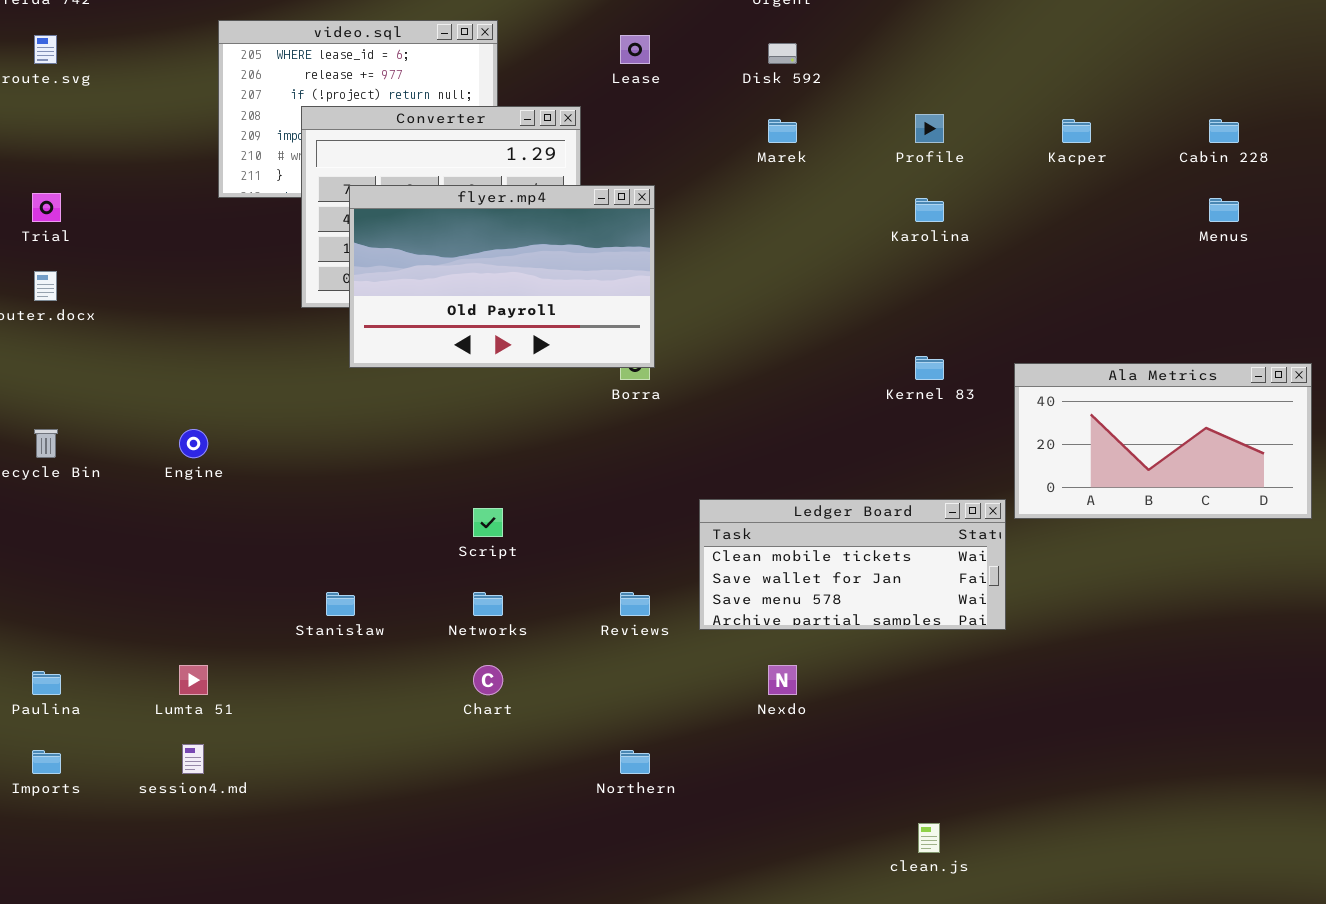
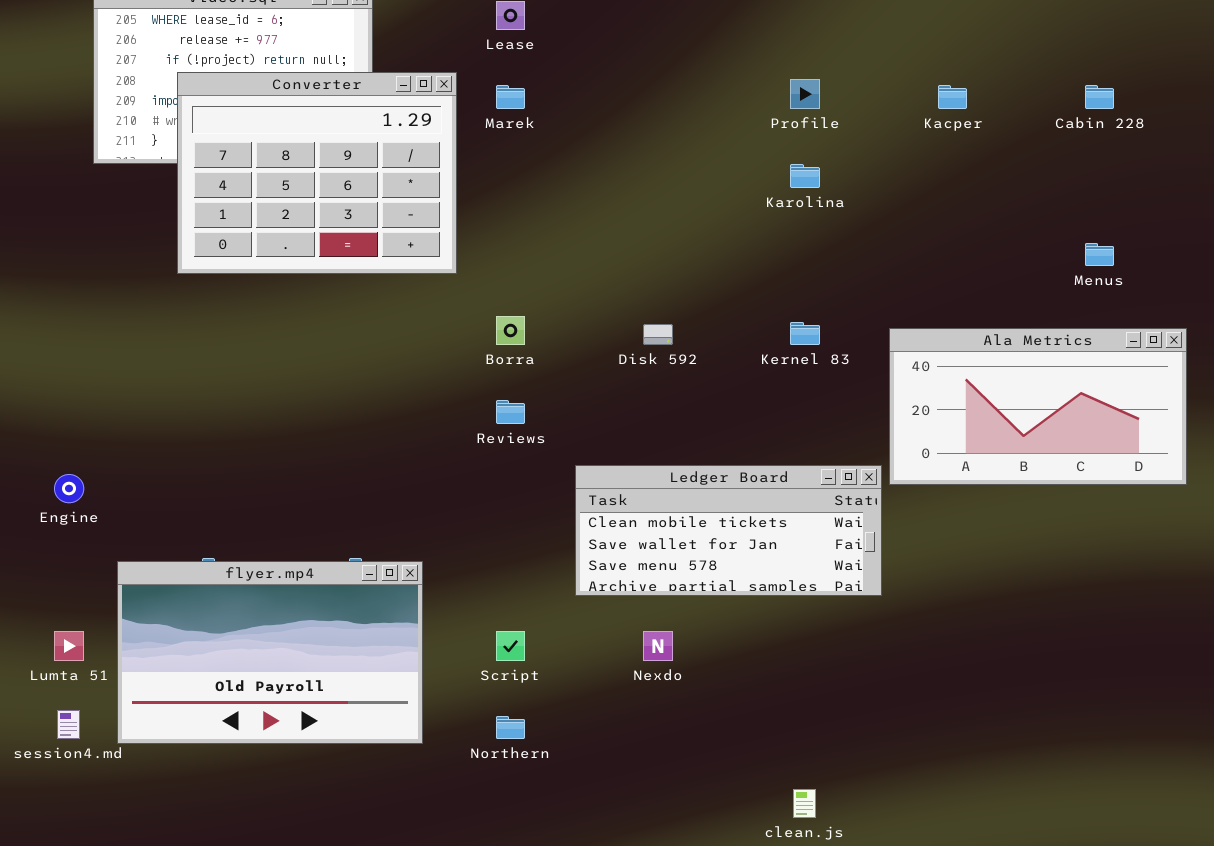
Disk 592: [768,43,797,64] -> [643,324,673,345], moved
Marek: [768,119,797,143] -> [496,85,525,109], moved
flyer.mp4: [349,185,655,368] -> [117,561,423,744], moved
Menus: [1209,198,1239,222] -> [1085,243,1114,266], moved
Engine: [179,429,208,458] -> [54,474,84,503], moved
Script: [473,508,503,537] -> [496,631,525,661], moved
Reviews: [620,592,650,616] -> [496,400,525,424], moved

